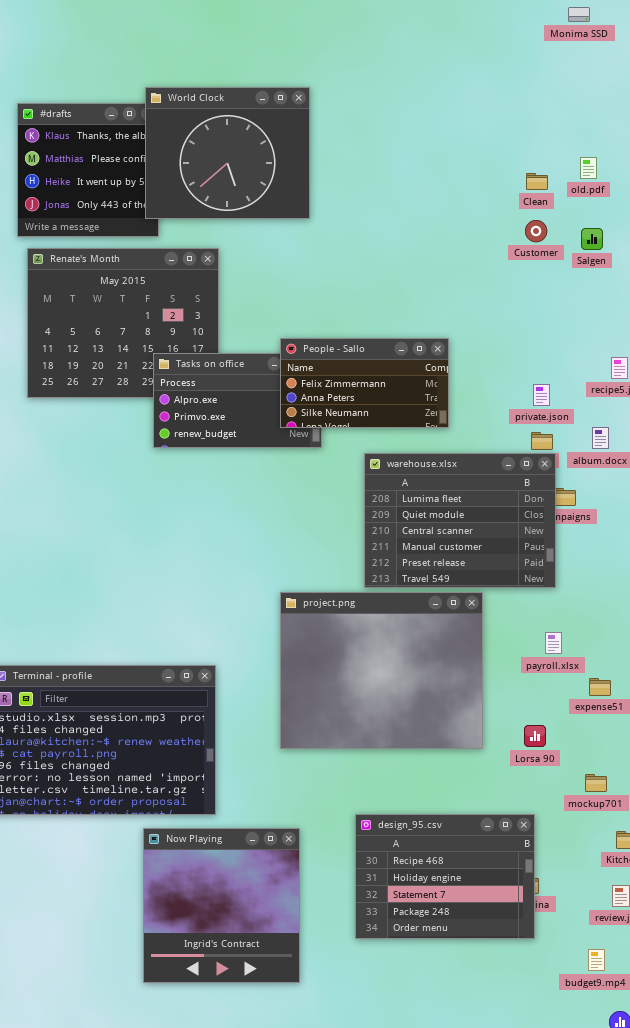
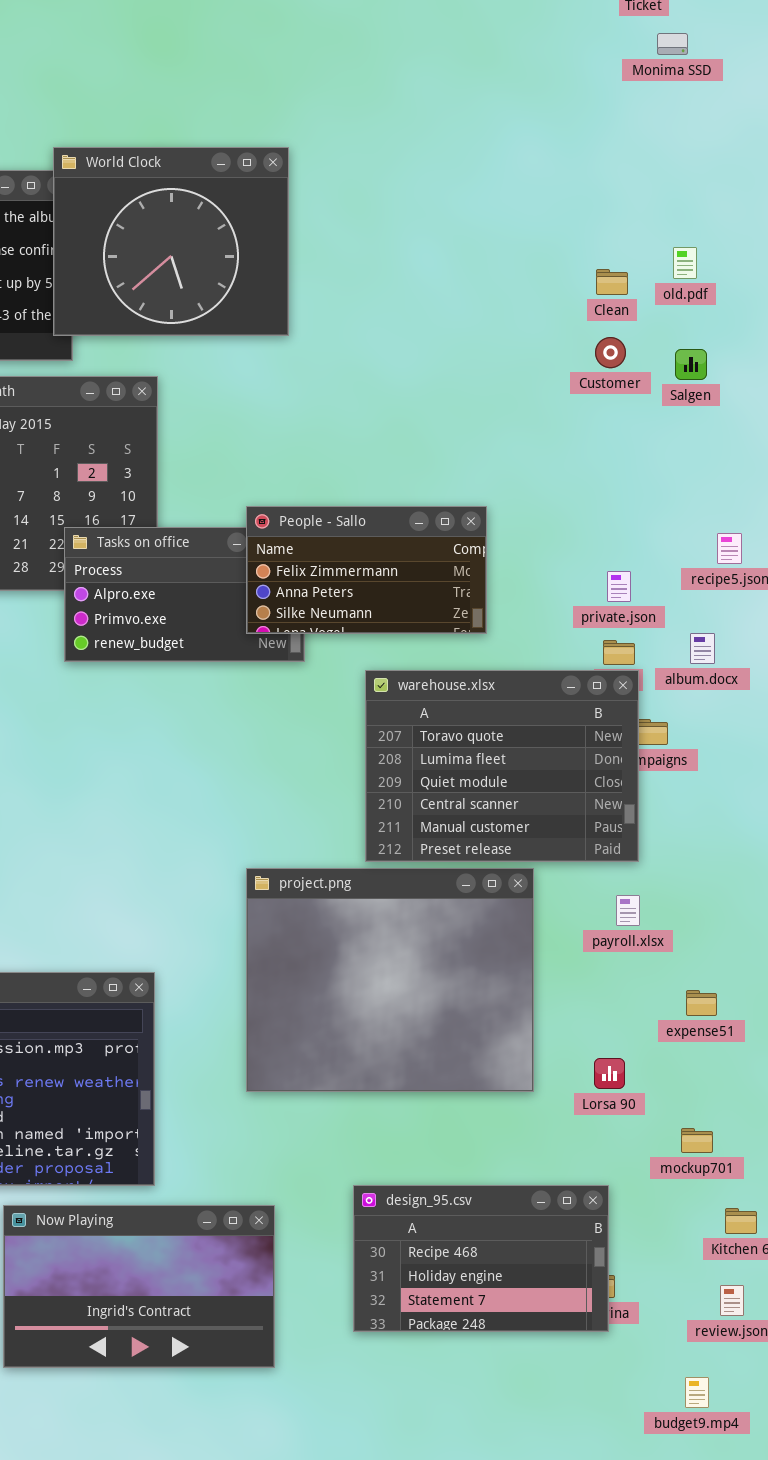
warehouse.xlsx: [364,453,556,588] -> [365,670,639,862], scrolled up 1 row
payroll.xlsx: [545,632,562,654] -> [616,895,640,926], moved
design_95.csv: [355,814,535,939] -> [353,1185,609,1332], resized
Now Playing: [143,828,300,983] -> [3,1205,275,1368], resized

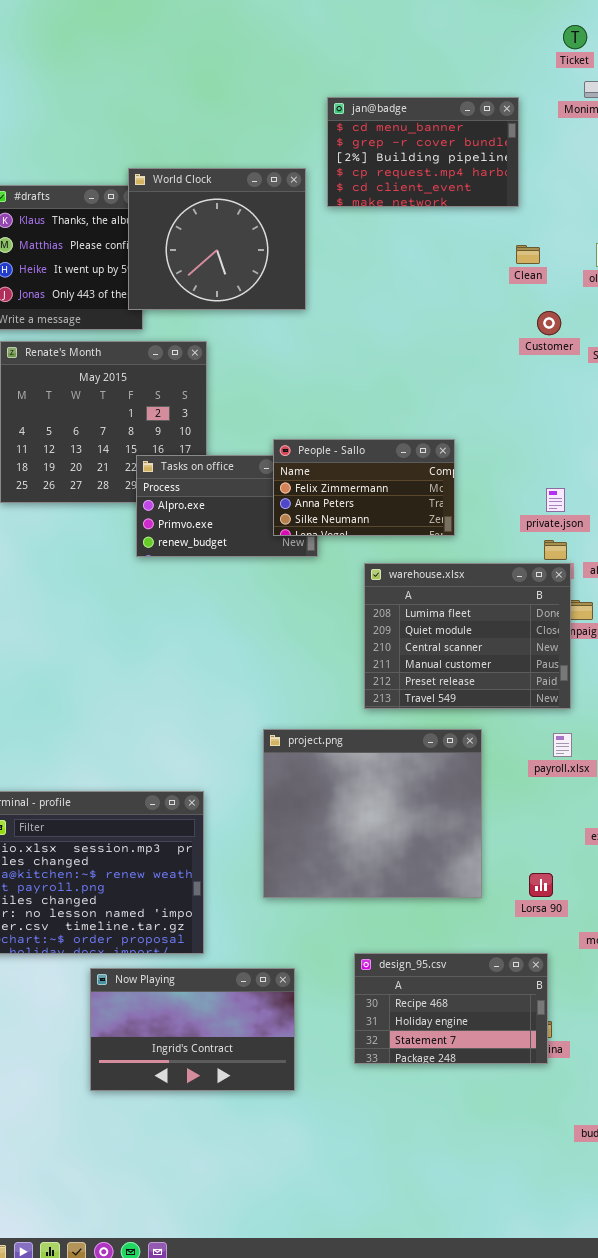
jan@badge: none -> [327,97,519,207], opened
Clean: [596,269,628,295] -> [516,245,540,264], moved
warehouse.xlsx: [365,670,639,862] -> [364,563,571,709], scrolled down 1 row
project.png: [246,868,534,1092] -> [263,729,482,898], moved
Lorsa 90: [594,1058,625,1089] -> [529,873,553,897], moved

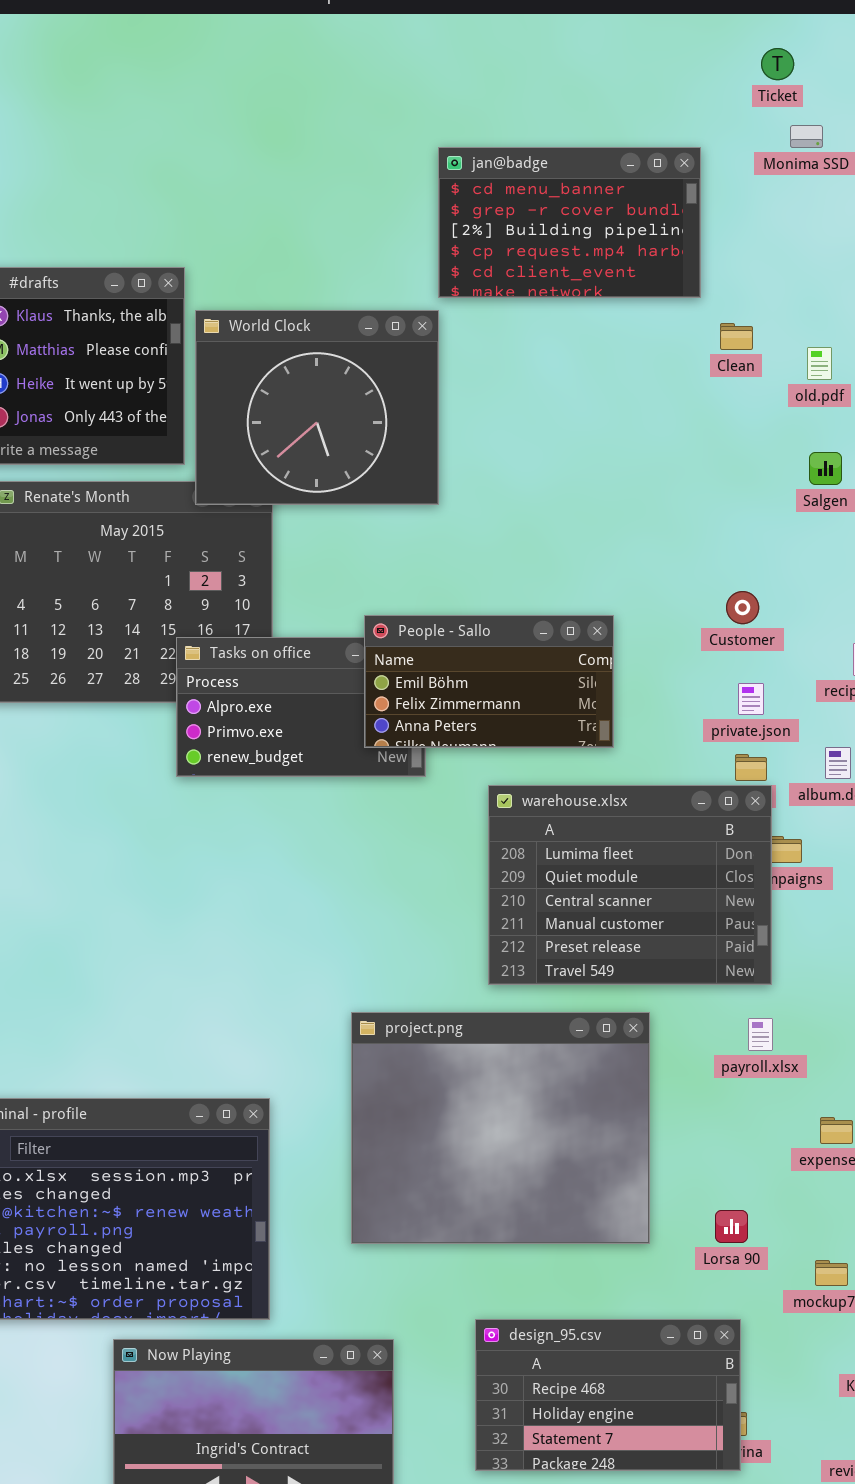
World Clock: [128,168,306,310] -> [195,310,439,505], moved
Clean: [516,245,540,264] -> [720,323,753,350], moved
Customer: [537,311,561,335] -> [726,591,759,624], moved
People - Sallo: [273,439,455,536] -> [364,615,614,748], scrolled up 1 row

